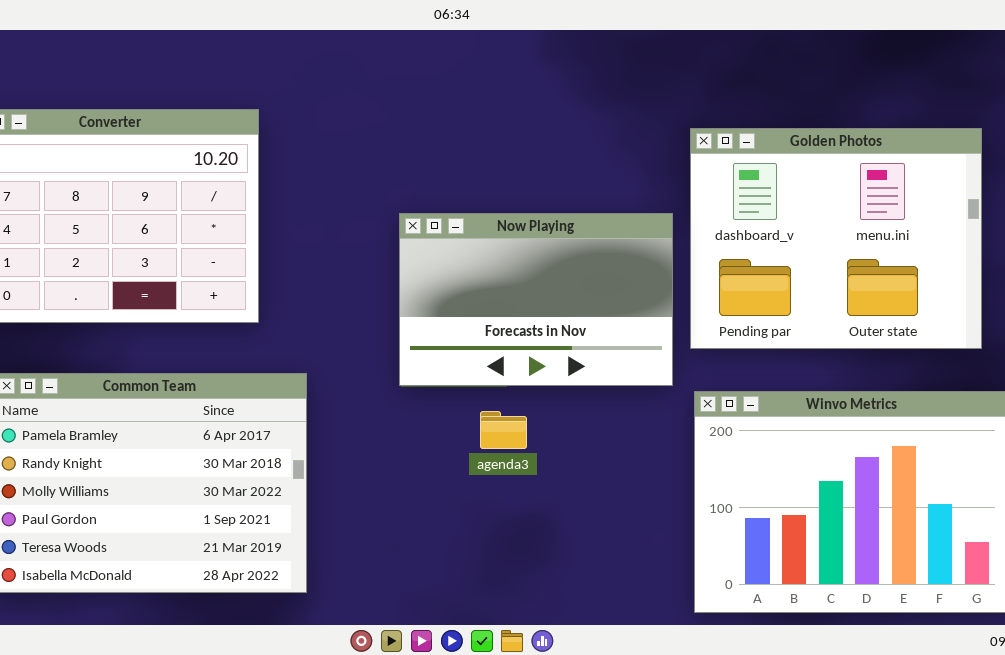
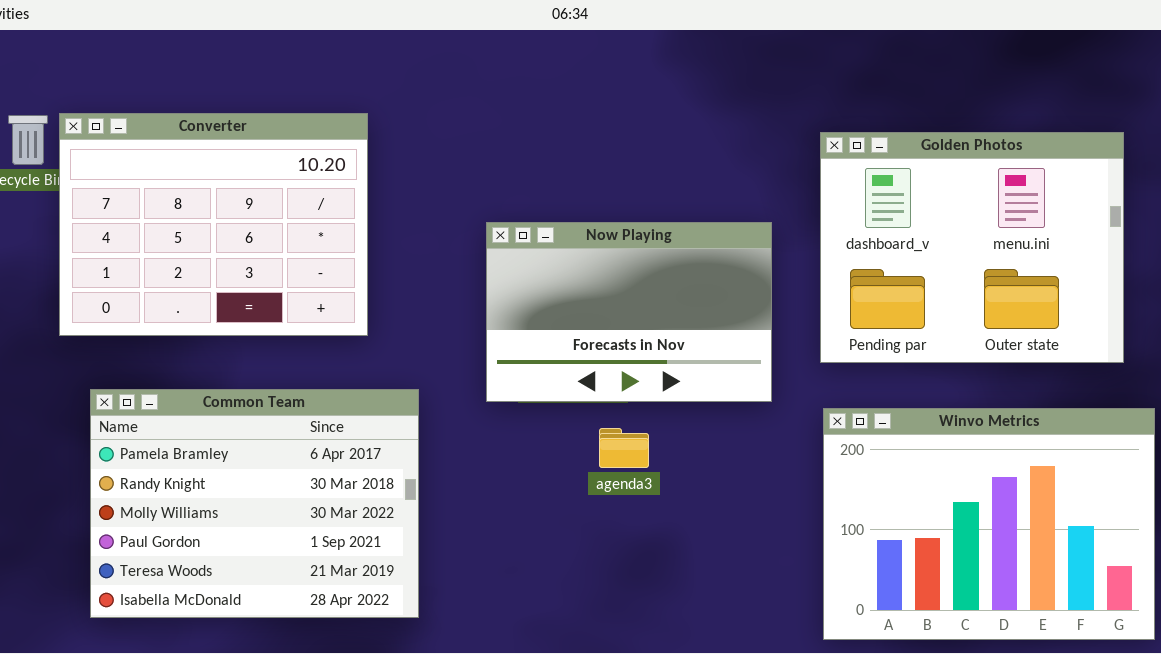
Now Playing: [399,213,673,386] -> [486,222,772,402], moved

